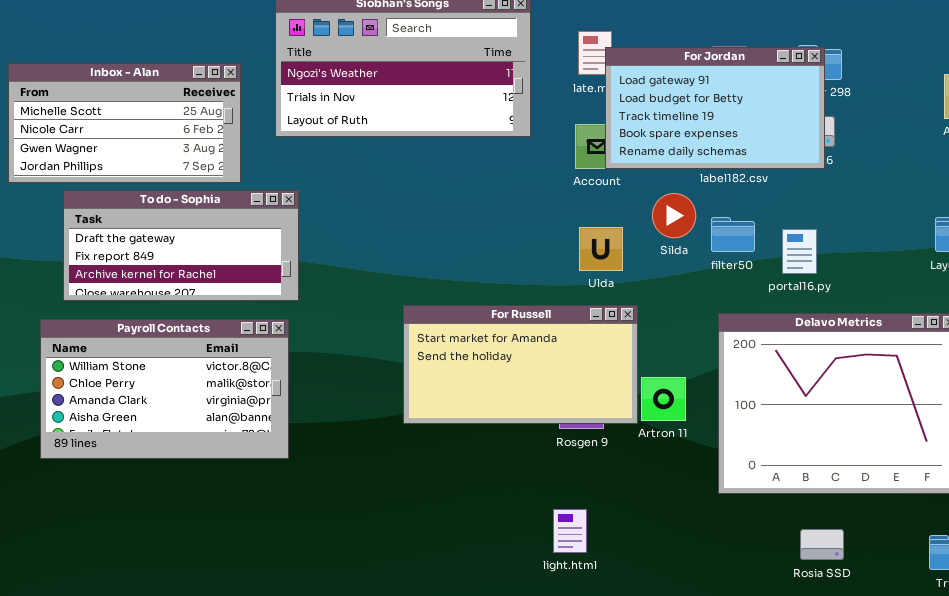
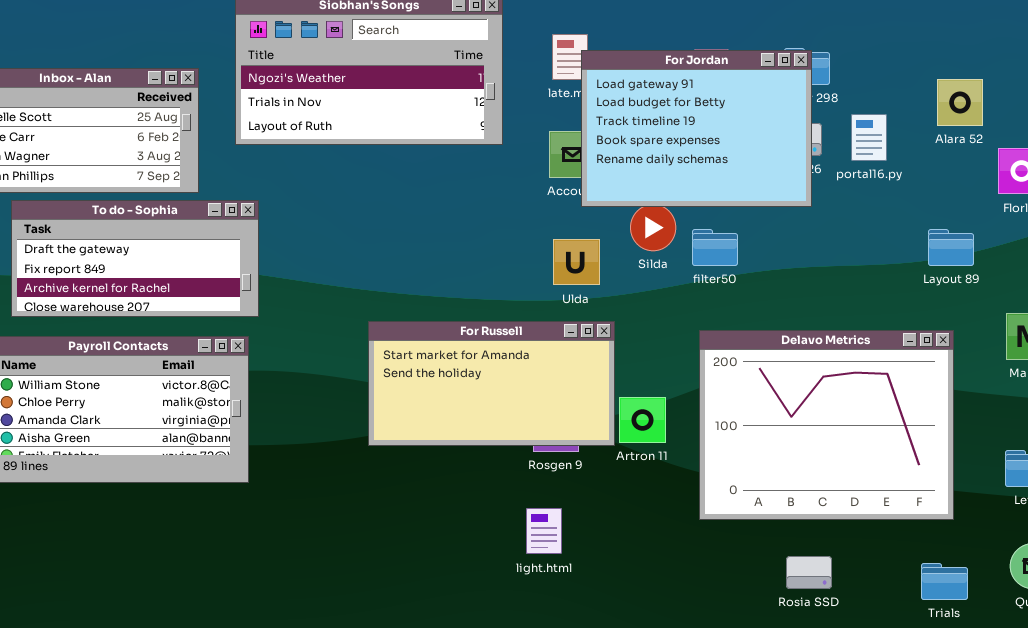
For Jordan: [605,47,825,169] -> [581,50,812,207], resized
portal16.py: [782,229,817,274] -> [851,114,887,161], moved
light.html: [553,509,587,553] -> [526,508,562,554], moved

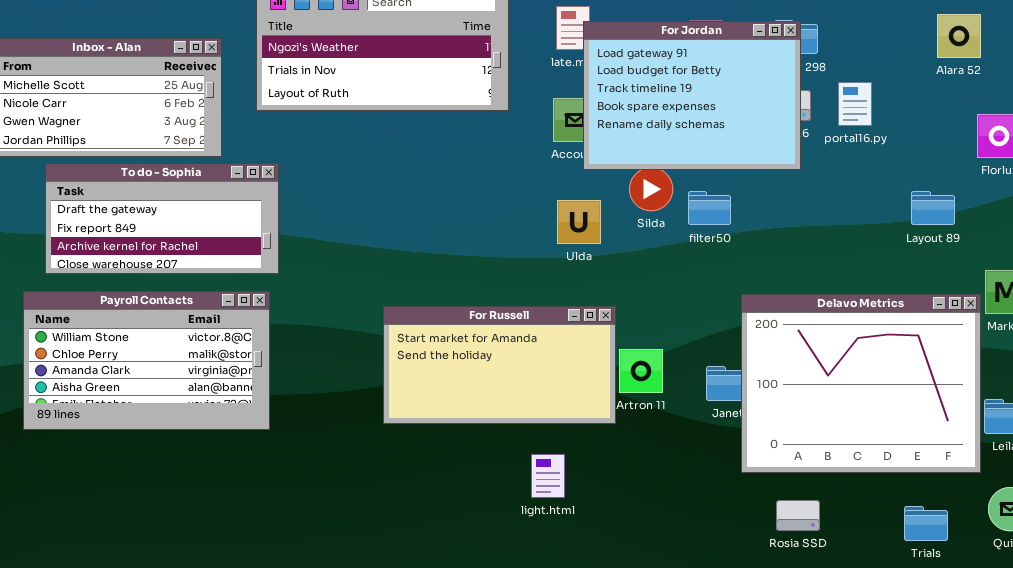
Alara 52: [937,79,983,126] -> [937,14,981,58], moved
For Russell: [368,321,615,446] -> [383,306,616,424], moved
Delavo Metrics: [699,330,954,520] -> [741,294,981,473], moved

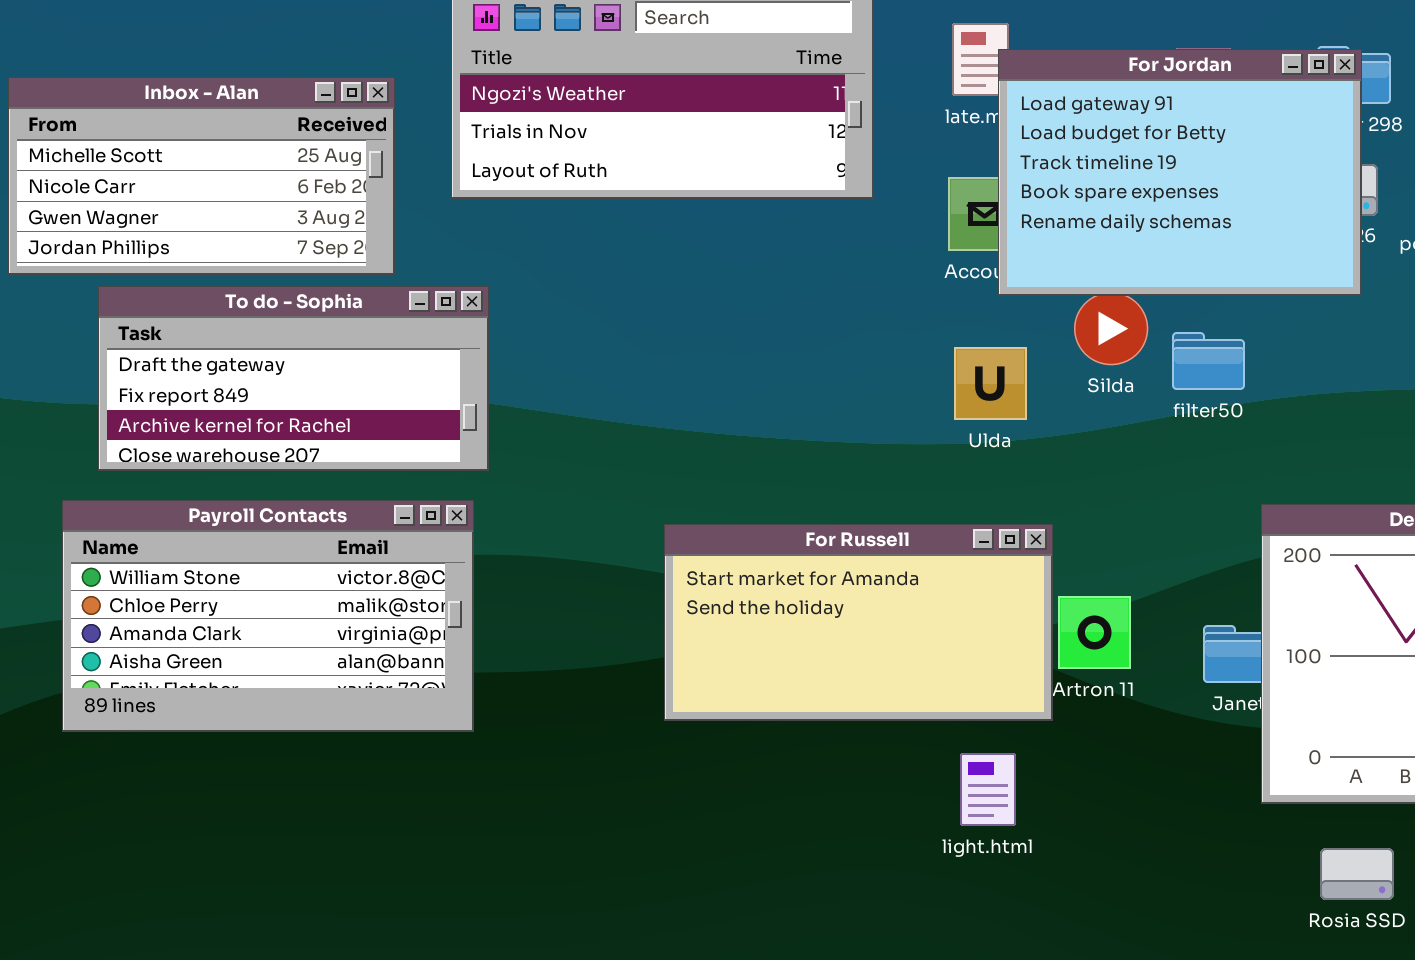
light.html: [531,454,565,498] -> [960,753,1016,826], moved

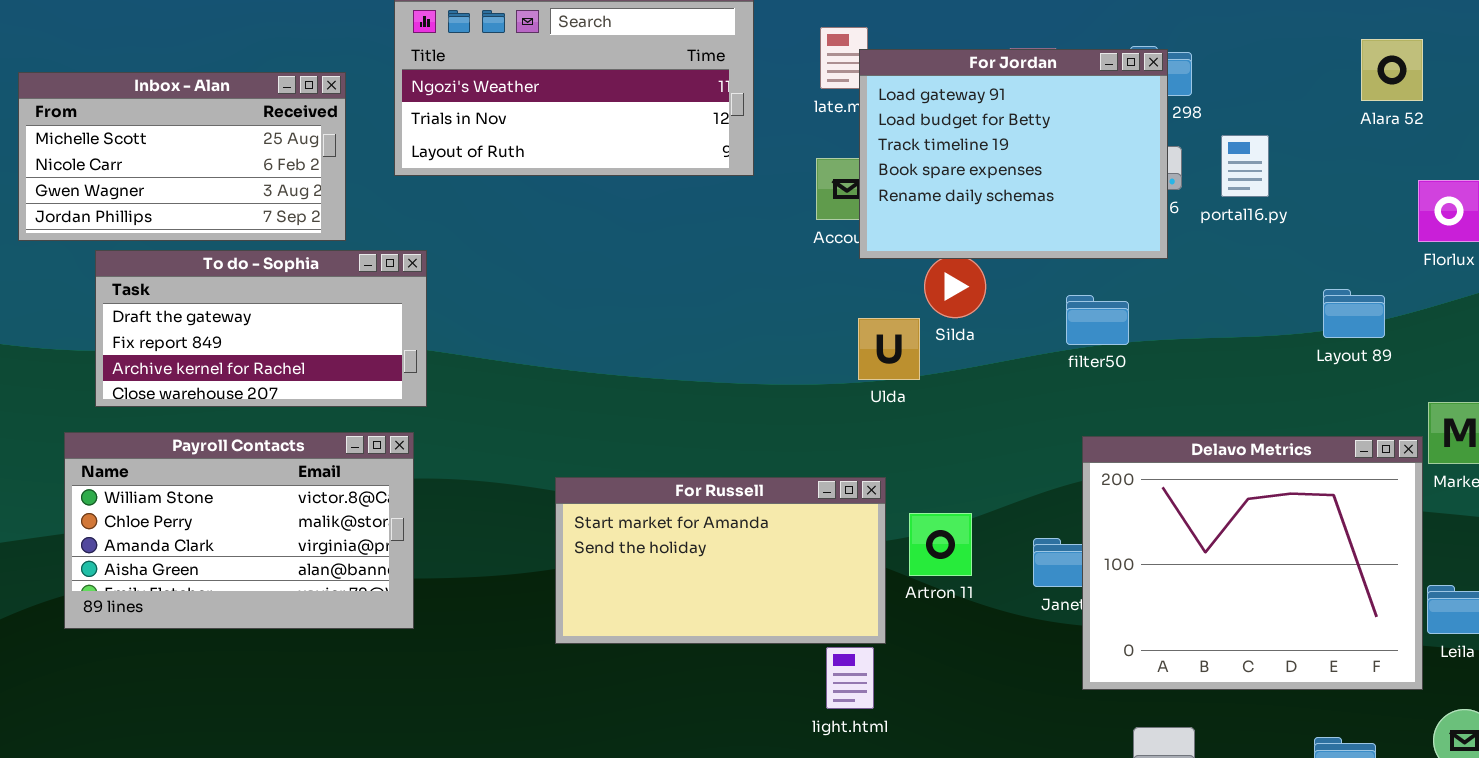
filter50: [1172,332,1245,390] -> [1066,295,1129,345], moved
Ulda: [954,347,1027,420] -> [858,318,920,380], moved
For Russell: [664,524,1053,721] -> [555,477,886,644], moved

